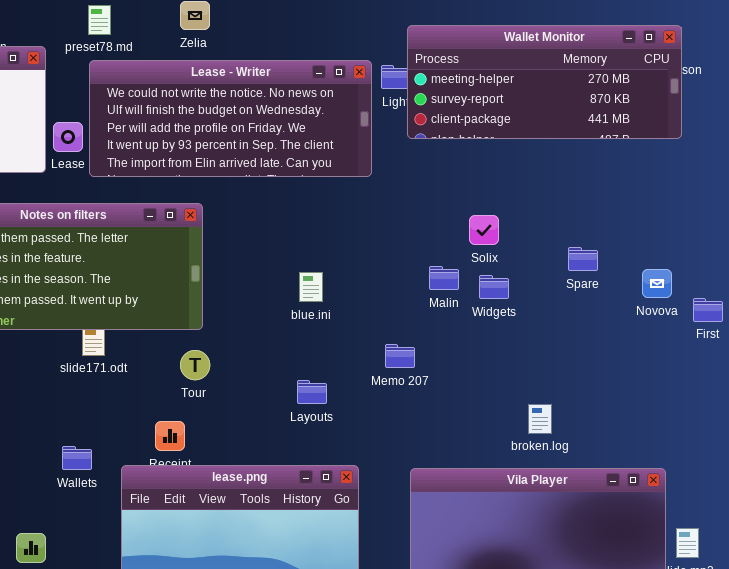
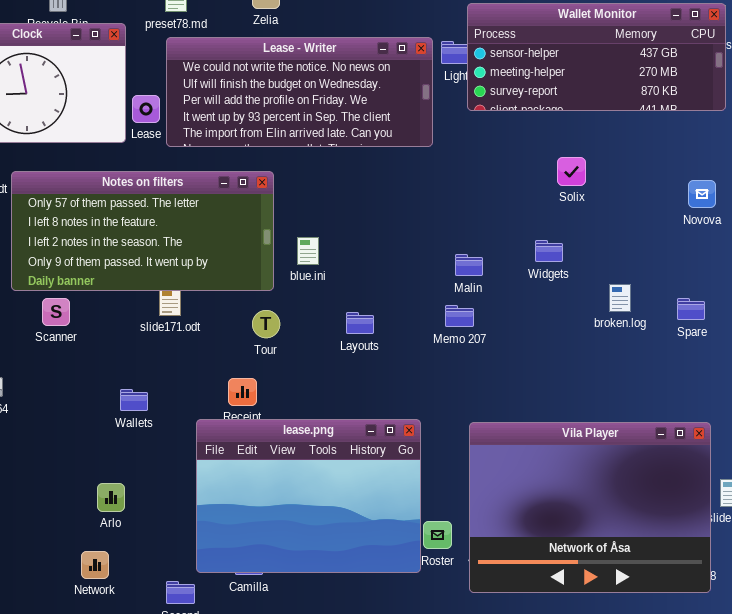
Wallet Monitor: [407,25,682,139] -> [467,3,726,111], scrolled up 1 row
Solix: [469,215,499,245] -> [557,157,586,186], moved
Spare: [568,247,598,271] -> [677,298,705,320], moved
Malin: [429,266,459,290] -> [455,254,483,276], moved
Novova: [642,269,672,298] -> [688,180,716,208], moved
blue.ini: [299,272,323,302] -> [297,237,319,265], moved
Layouts: [297,380,327,404] -> [346,312,374,334], moved
broken.log: [528,404,552,434] -> [609,284,631,312], moved
Wallets: [62,446,92,470] -> [120,389,148,411], moved

